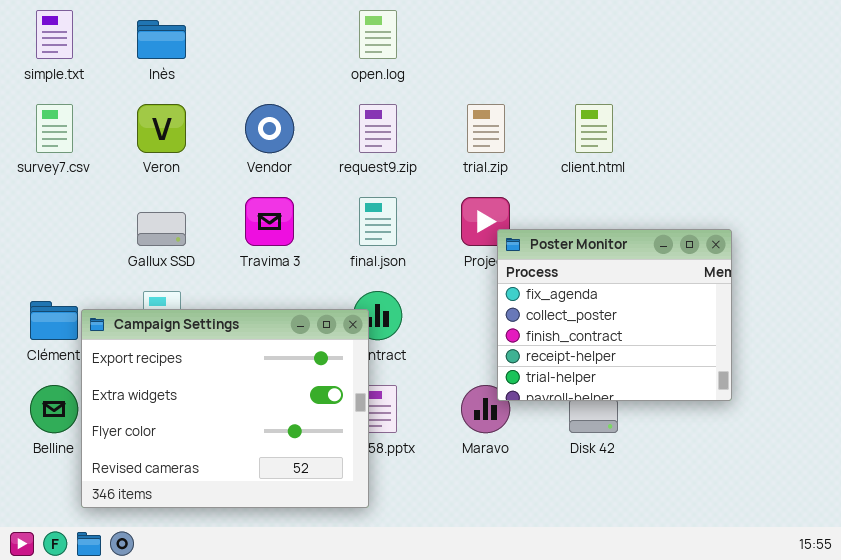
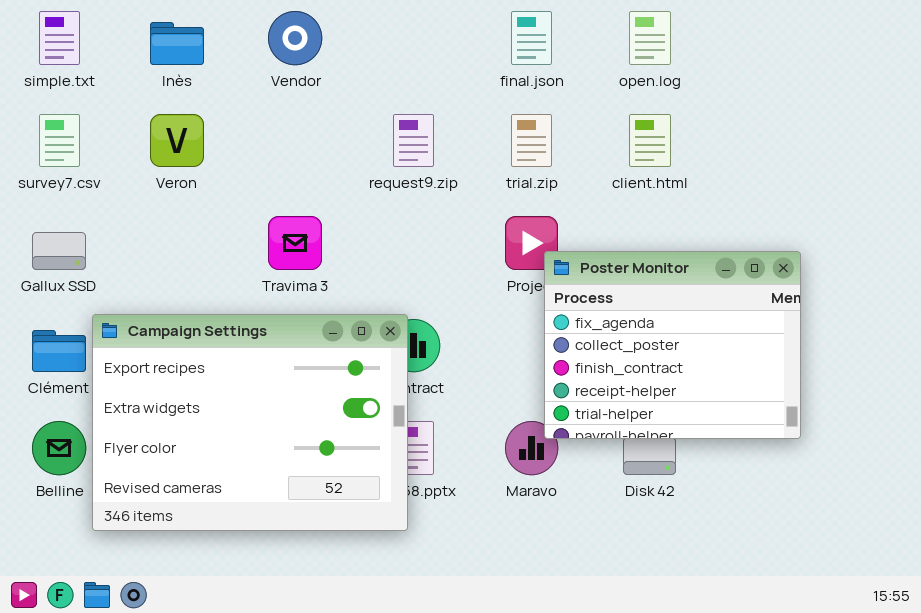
open.log: [359,10,397,59] -> [629,11,671,65], moved
Vendor: [245,104,294,153] -> [268,11,322,65], moved
final.json: [359,197,397,246] -> [511,11,552,65], moved
Gallux SSD: [137,212,186,246] -> [32,232,86,270], moved
Campaign Settings: [81,309,369,508] -> [92,314,408,531], moved

